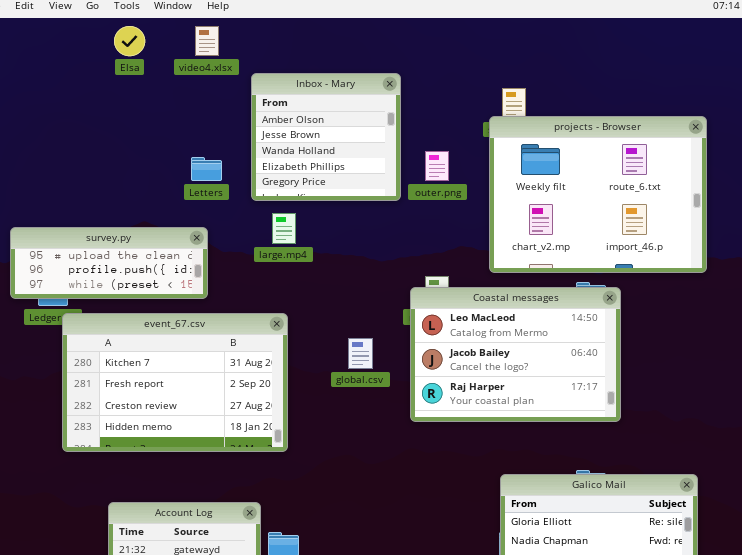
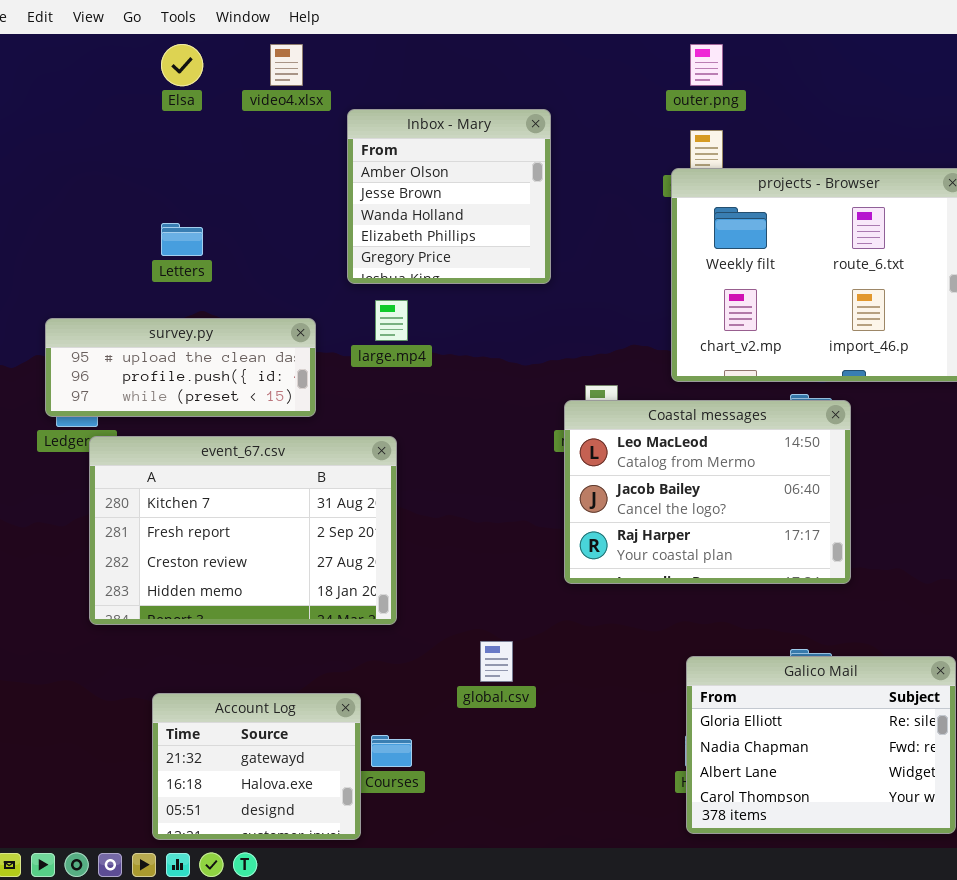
outer.png: [425,151,449,181] -> [690,44,723,86], moved
Letters: [191,157,222,181] -> [161,223,203,256], moved
survey.py: [10,227,208,299] -> [45,318,316,417], moved
global.csv: [348,338,373,369] -> [480,641,513,682], moved

